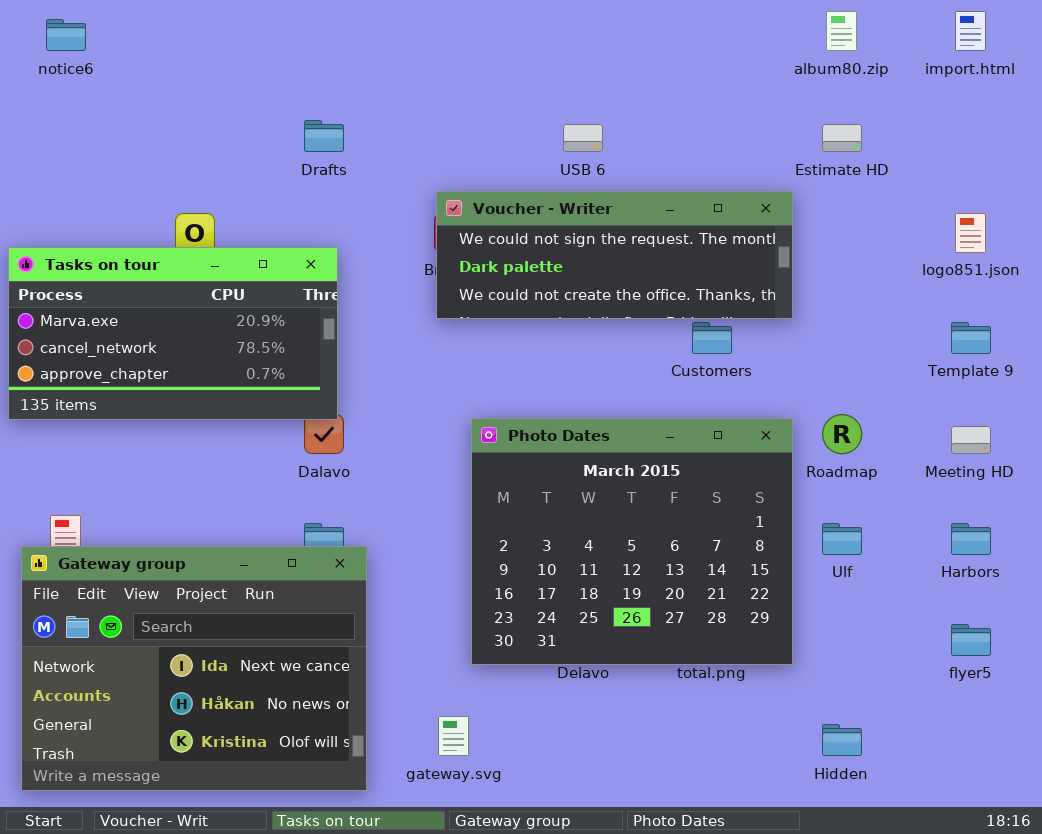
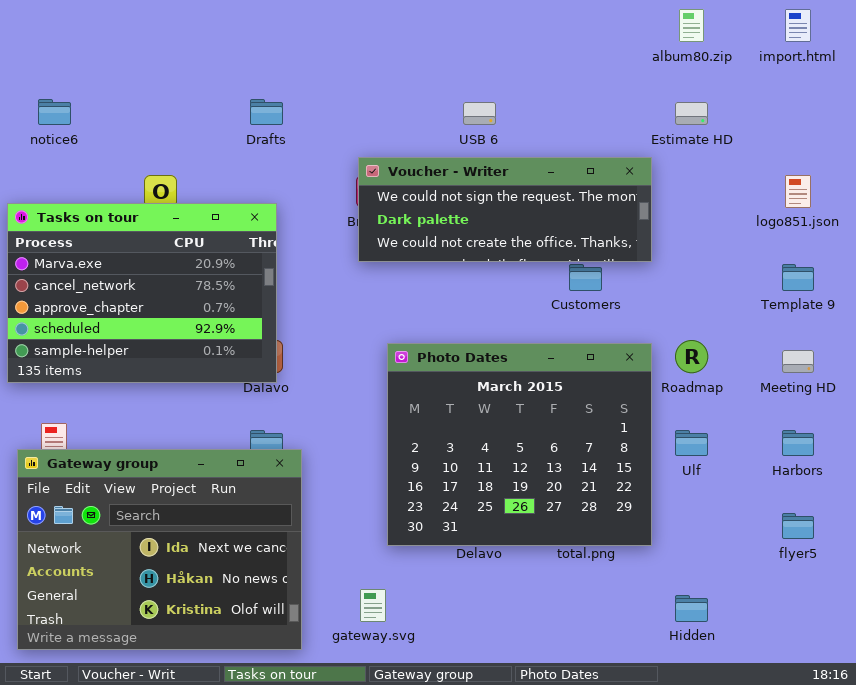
notice6: [46,19,86,51] -> [38,99,71,125], moved
Tasks on tour: [8,247,338,420] -> [7,203,277,383], resized

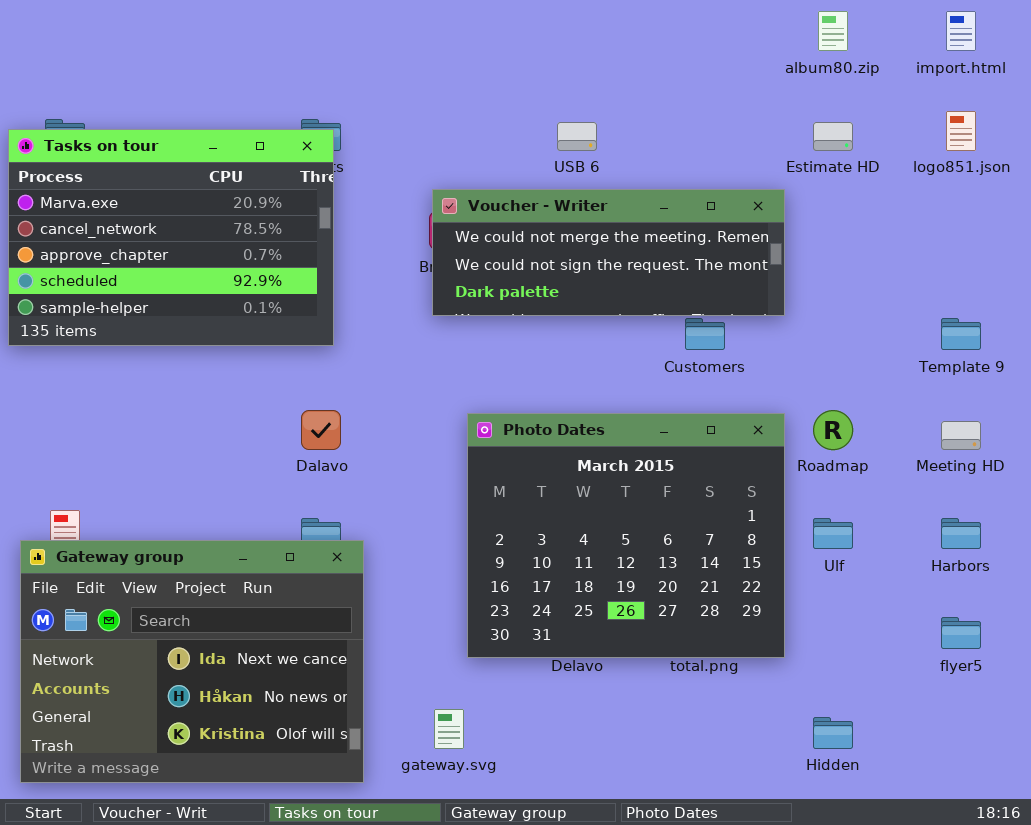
Voucher - Writer: [358,157,652,262] -> [432,189,785,316], scrolled up 1 row
logo851.json: [785,175,811,208] -> [946,111,976,151], moved
Tasks on tour: [7,203,277,383] -> [8,129,334,346], moved

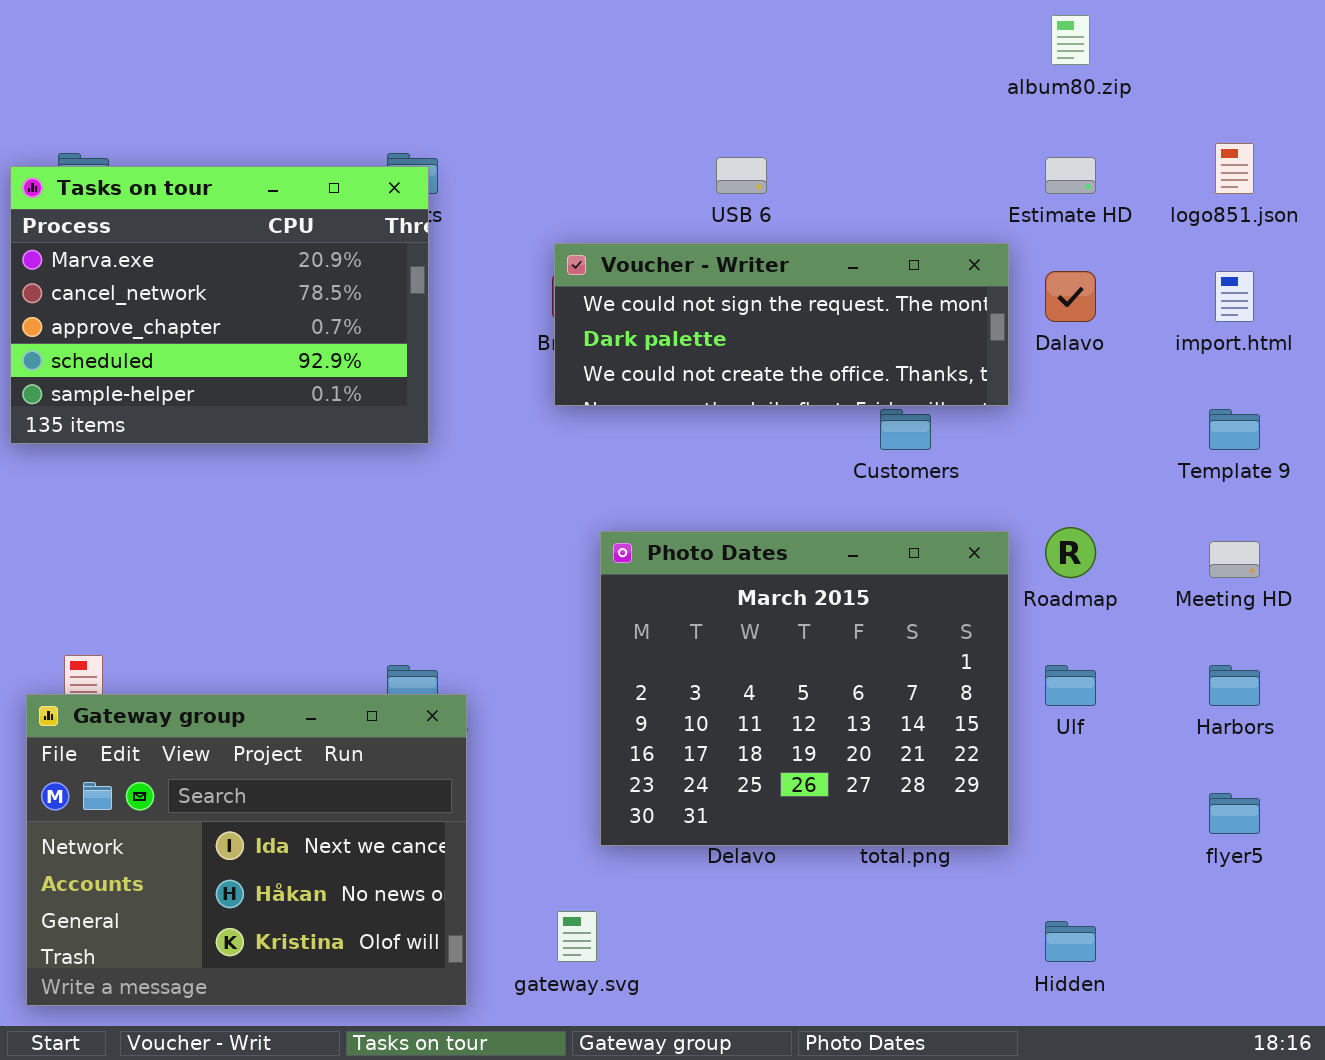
import.html: [946,11,976,51] -> [1215,271,1254,322], moved
Voucher - Writer: [432,189,785,316] -> [554,243,1009,406], scrolled down 1 row
Dalavo: [301,410,341,450] -> [1045,271,1096,322], moved

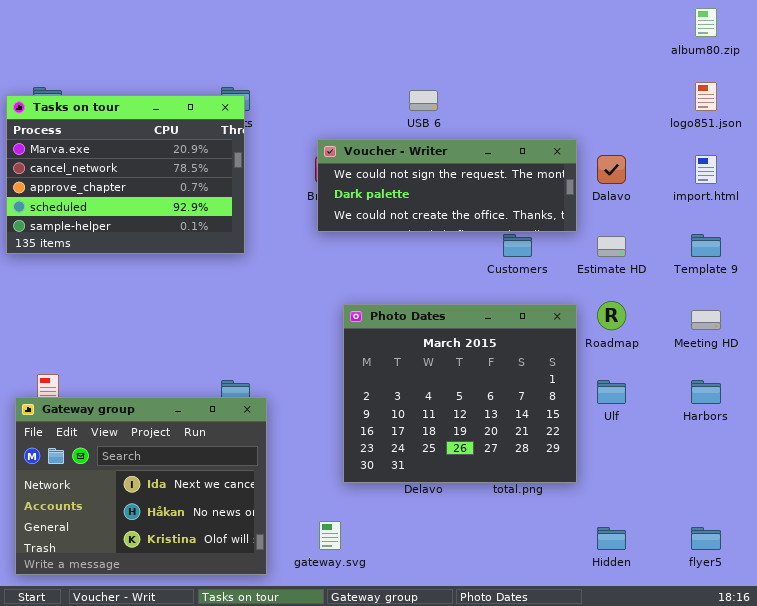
album80.zip: [1051,15,1090,65] -> [695,8,717,37], moved
Estimate HD: [1045,157,1096,194] -> [597,236,626,257], moved
flyer5: [1209,793,1260,834] -> [691,527,721,550], moved

